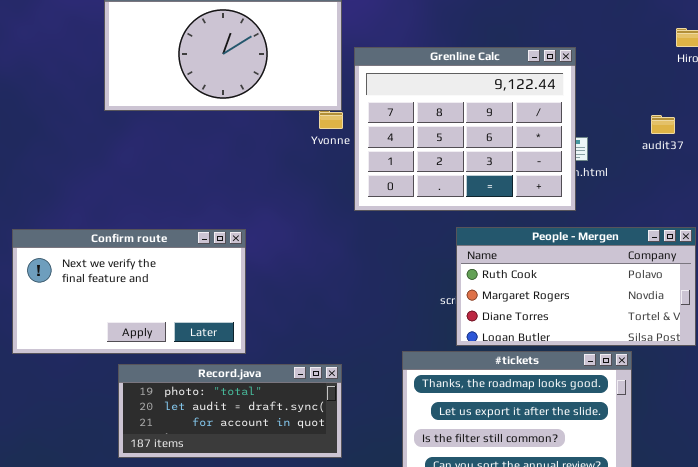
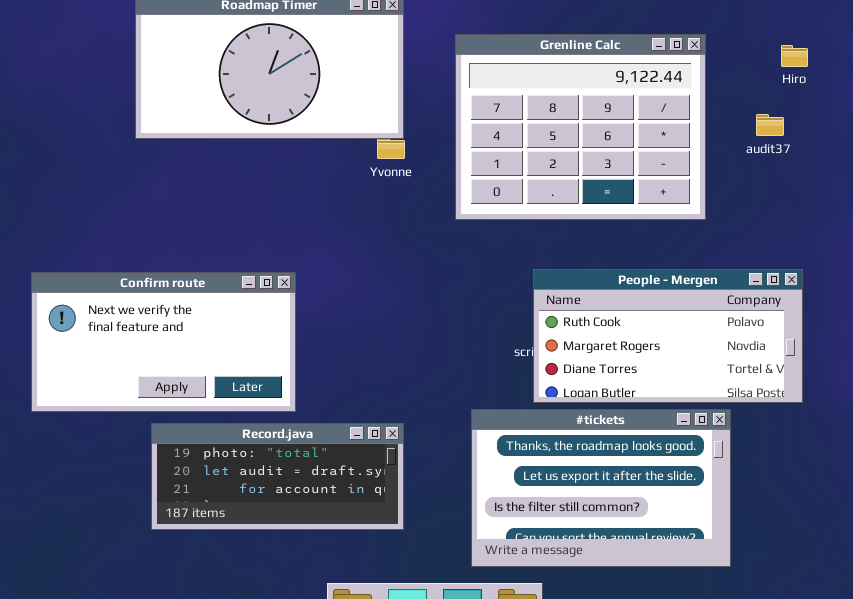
Grenline Calc: [354,47,576,211] -> [455,34,706,220], moved
audit37: [651,115,675,134] -> [756,114,784,136], moved

